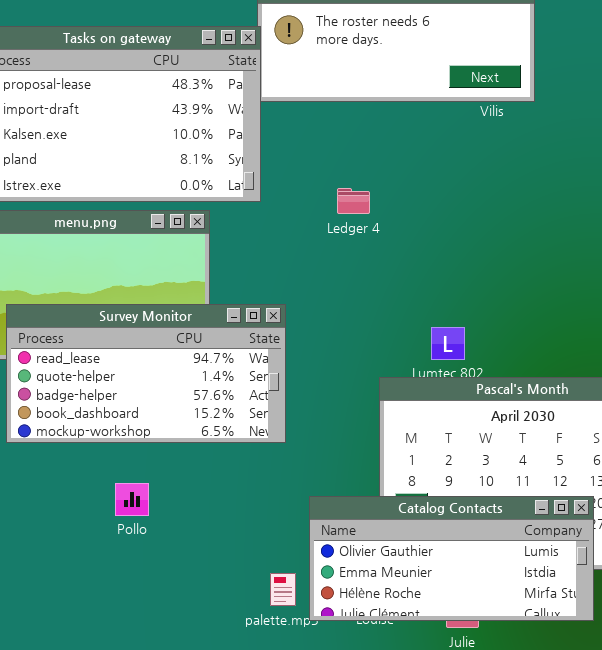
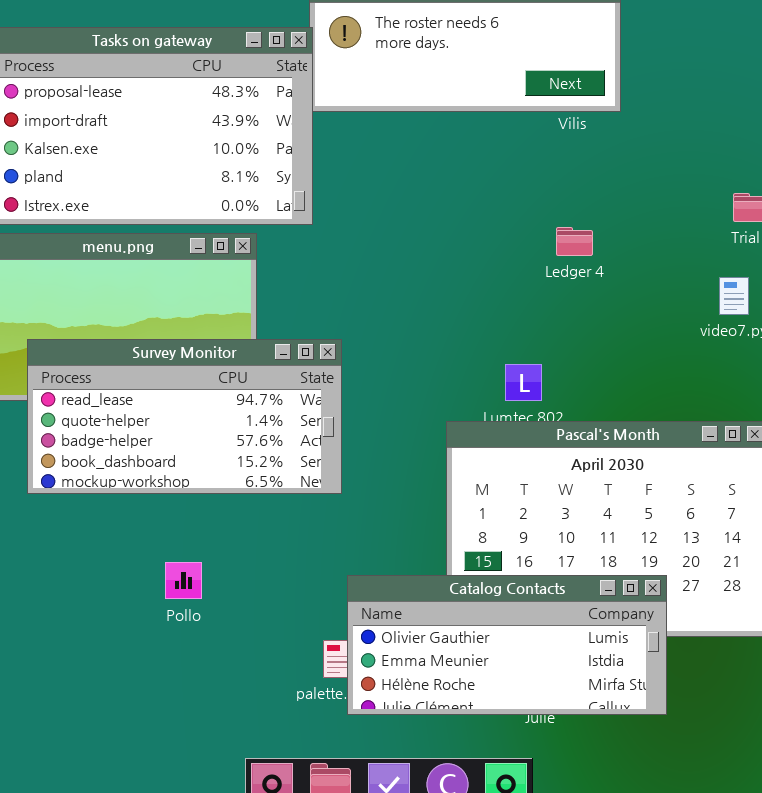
Ledger 4: [337,188,370,214] -> [556,227,593,256], moved
Pollo: [115,483,149,516] -> [165,562,202,599], moved
Catalog Contacts: [309,496,594,621] -> [347,575,667,715], moved

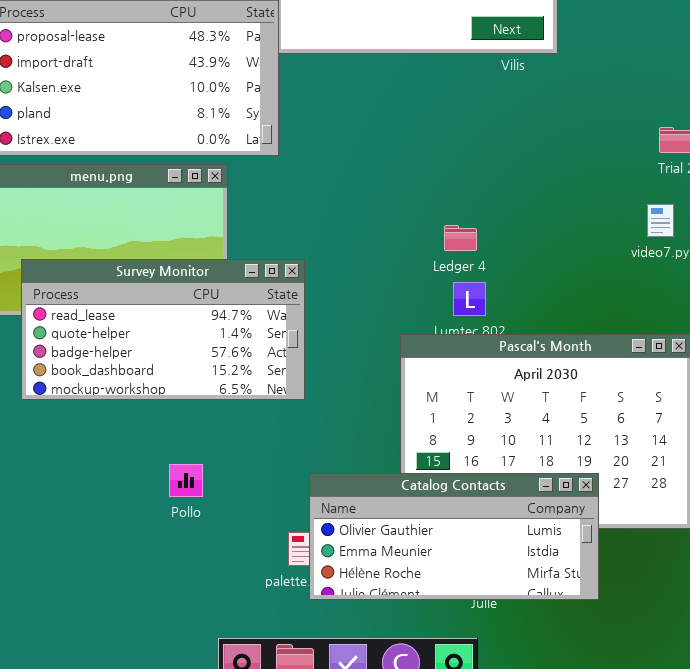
Ledger 4: [556,227,593,256] -> [444,225,477,251], moved
Pollo: [165,562,202,599] -> [169,464,203,497], moved

